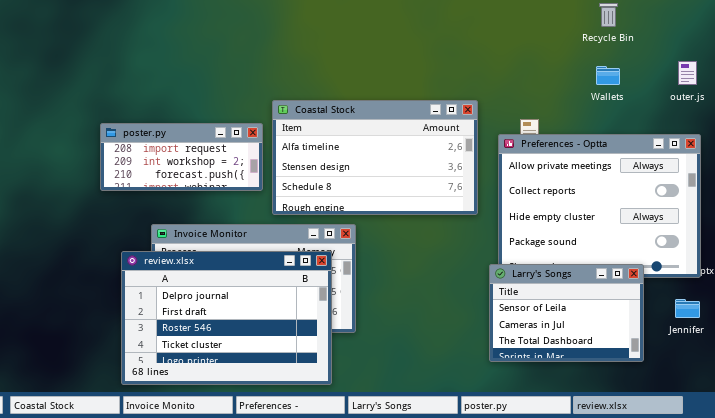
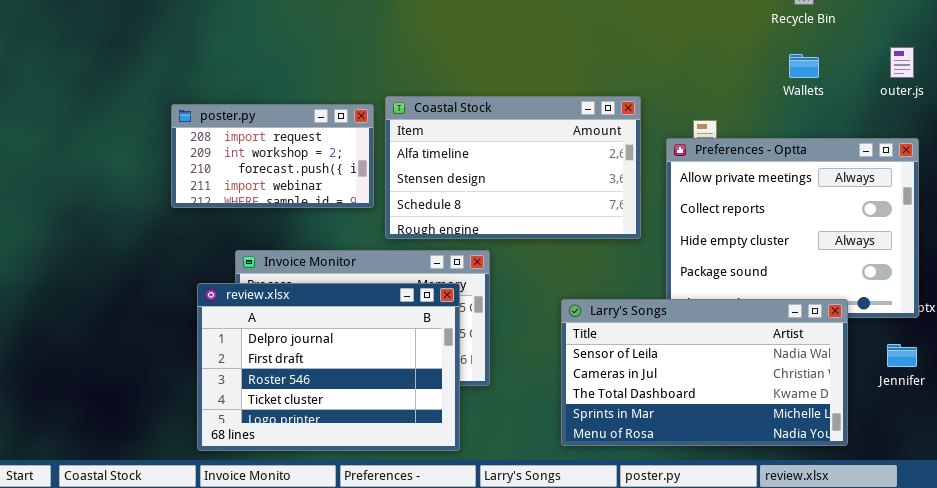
poster.py: [100,123,263,191] -> [171,104,374,208], resized
Larry's Songs: [489,264,644,362] -> [561,299,848,446], resized

